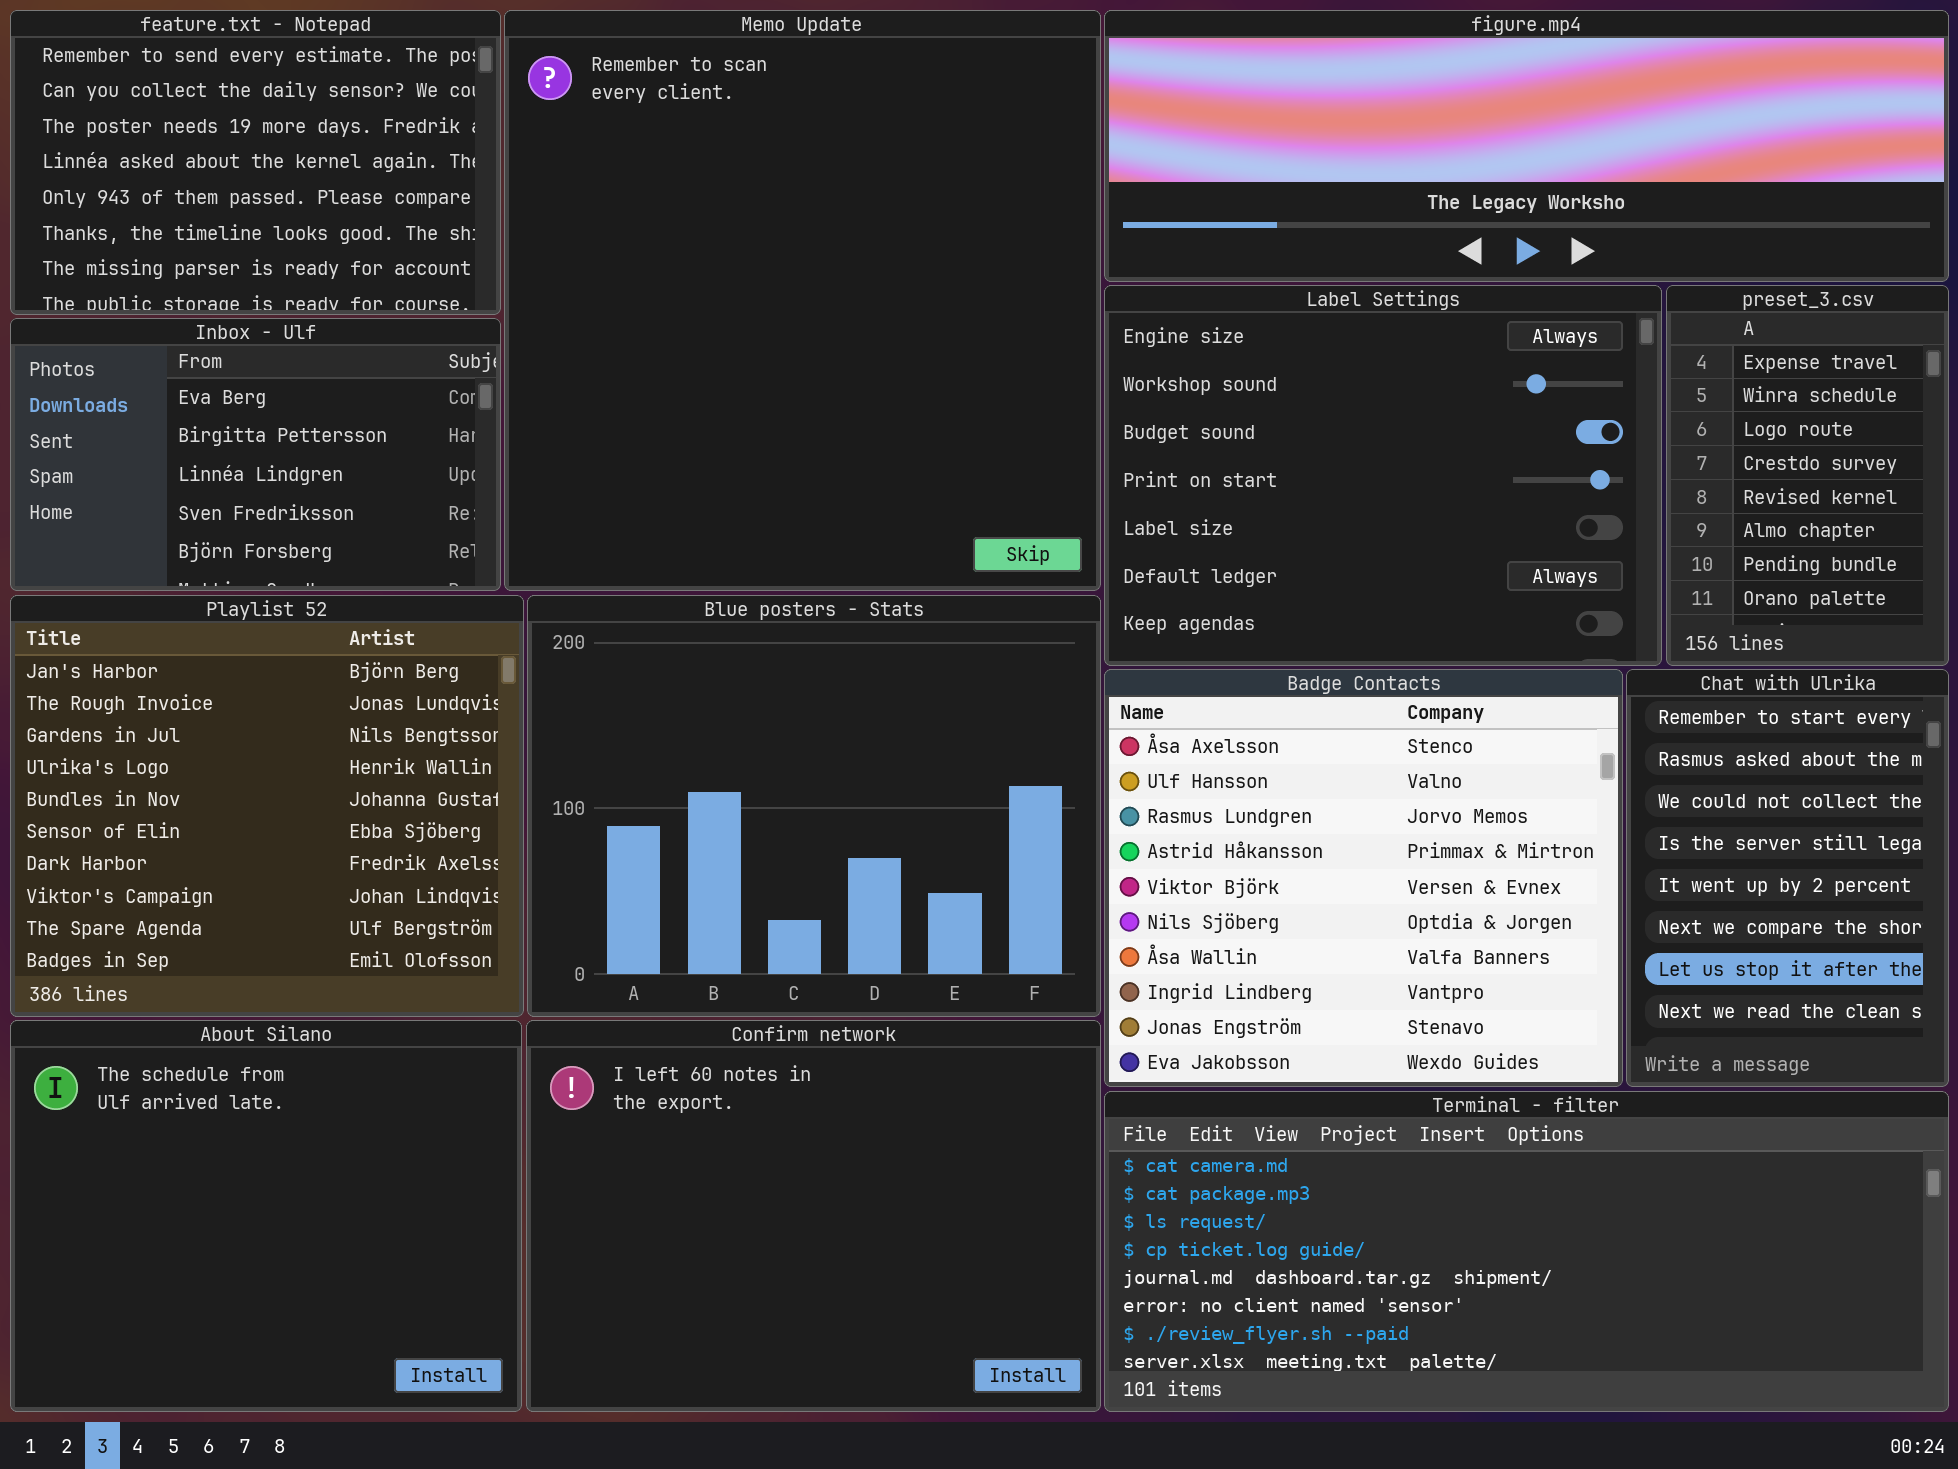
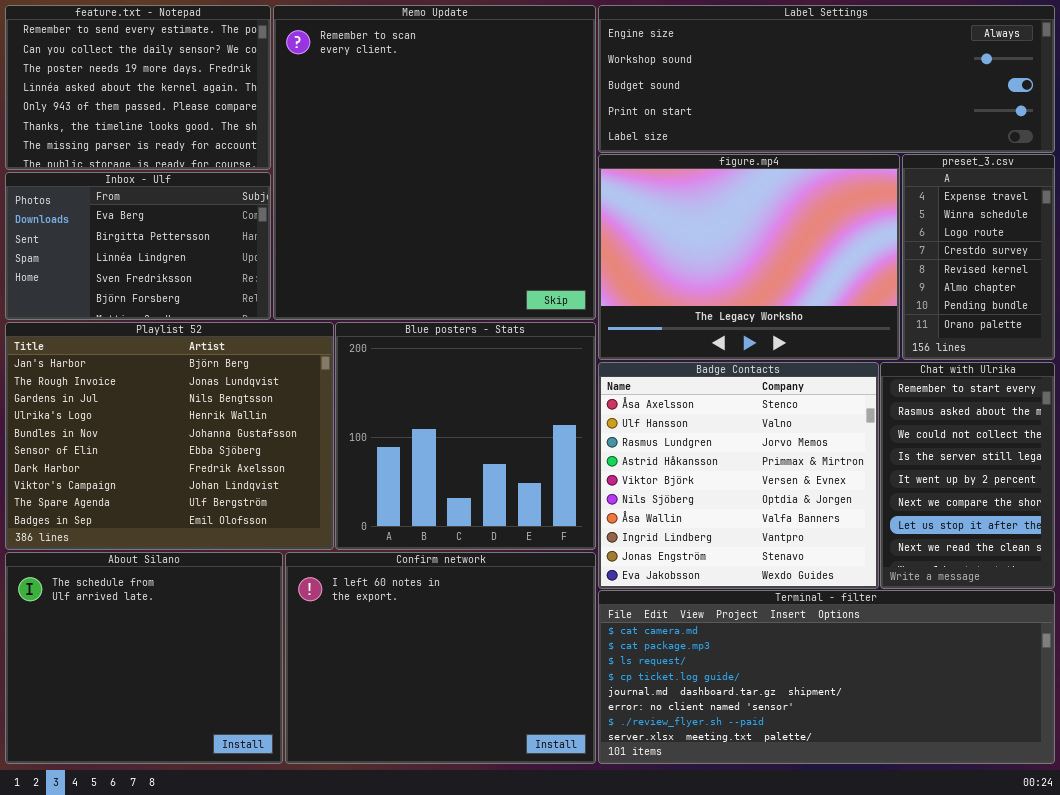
figure.mp4: [1104,10,1949,282] -> [598,154,900,360], moved, resized
Label Settings: [1104,285,1662,666] -> [598,5,1055,153], moved, resized
Playlist 52: [10,595,524,1017] -> [5,322,334,550], resized
Blue posters - Stats: [527,595,1101,1017] -> [335,322,596,550], resized

